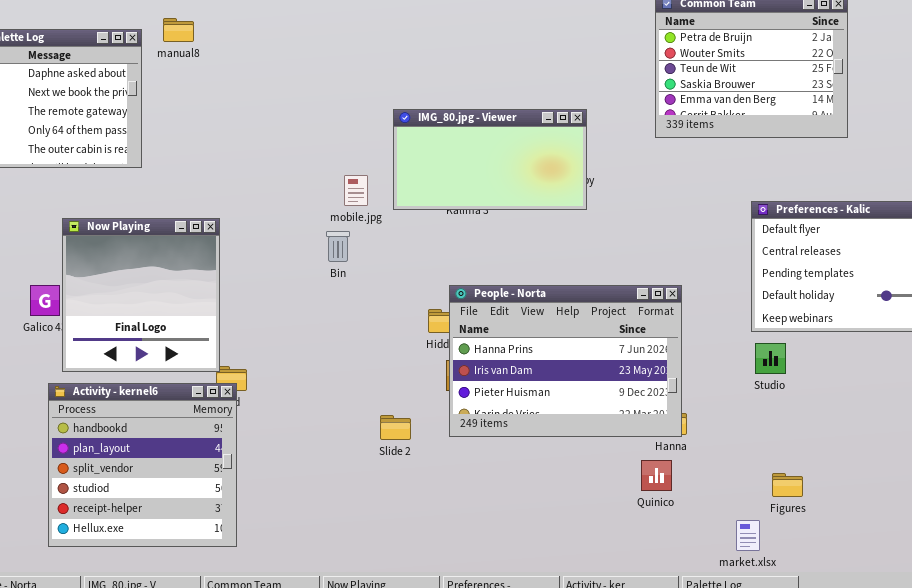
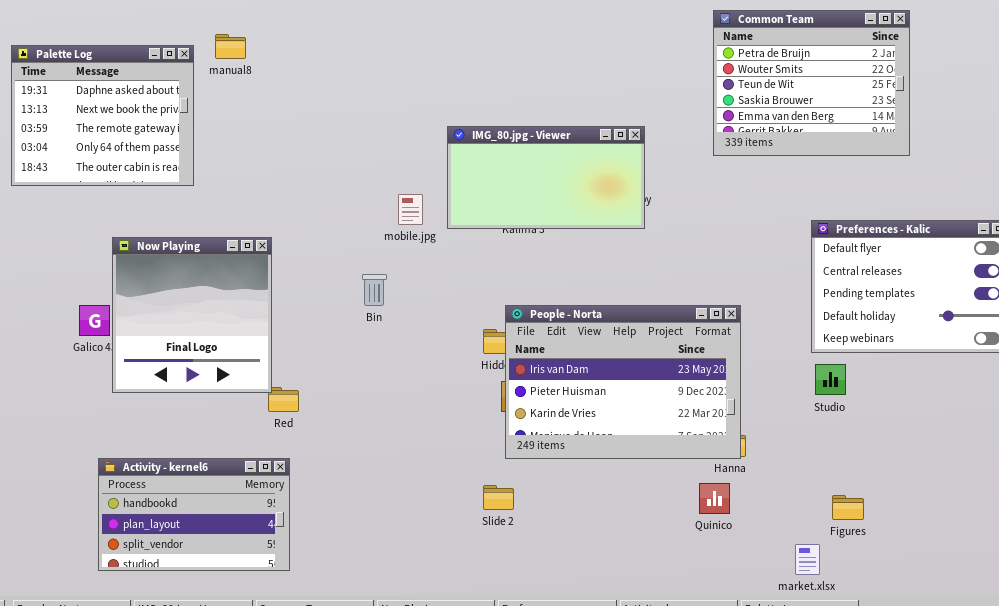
Bin: [326,231,350,262] -> [362,274,387,306], moved
People - Norta: [449,285,682,437] -> [505,305,741,459], scrolled down 1 row
Activity - kernel6: [48,383,237,547] -> [98,458,290,571], resized
Slide 2: [380,415,411,440] -> [483,485,514,510], moved

